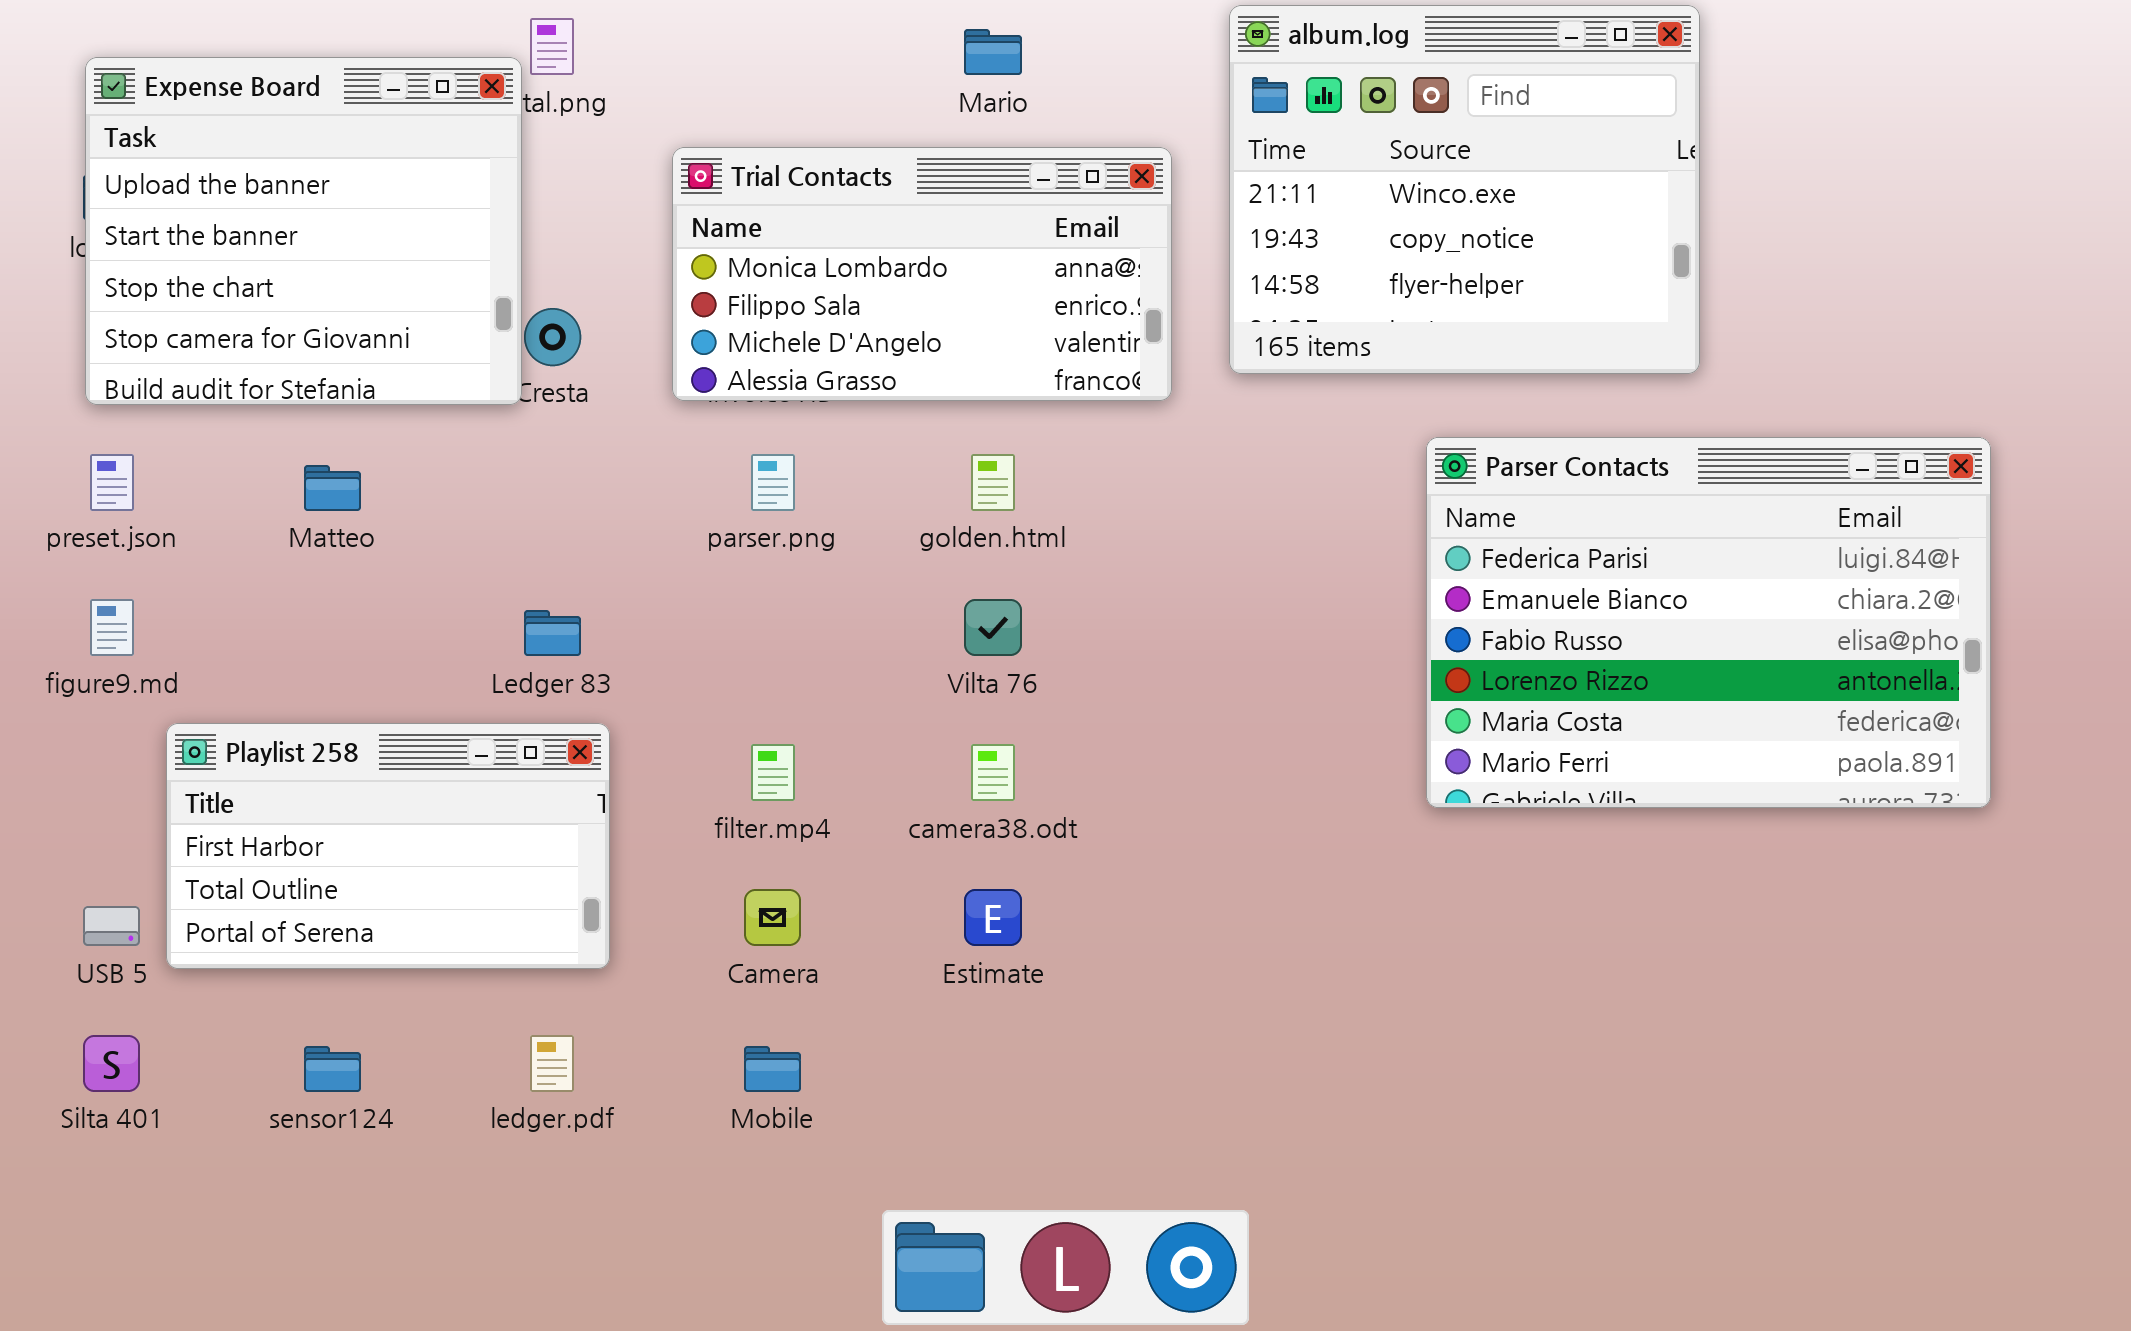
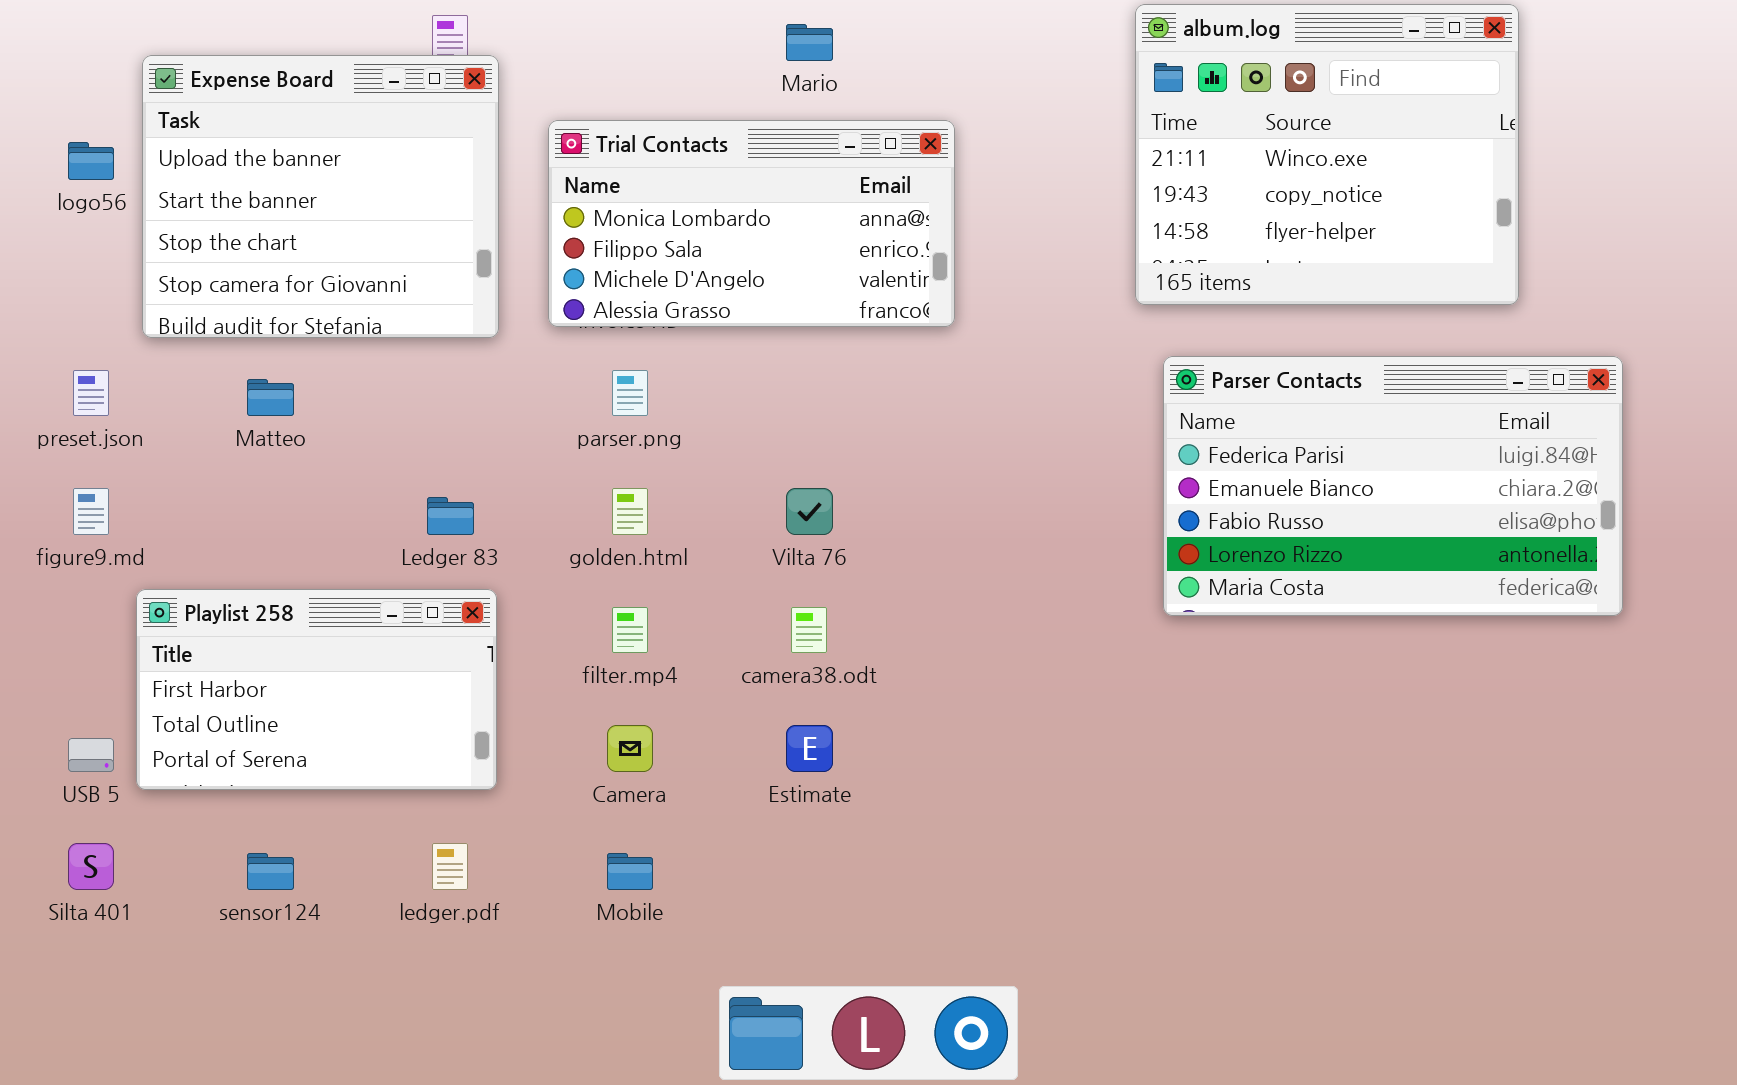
album.log: [1229,5,1700,374] -> [1135,4,1519,305], moved
Expense Board: [85,57,522,405] -> [142,55,499,338], moved
Parser Contacts: [1426,437,1991,808] -> [1163,356,1623,616], resized
golden.html: [971,454,1015,511] -> [612,488,648,535], moved

